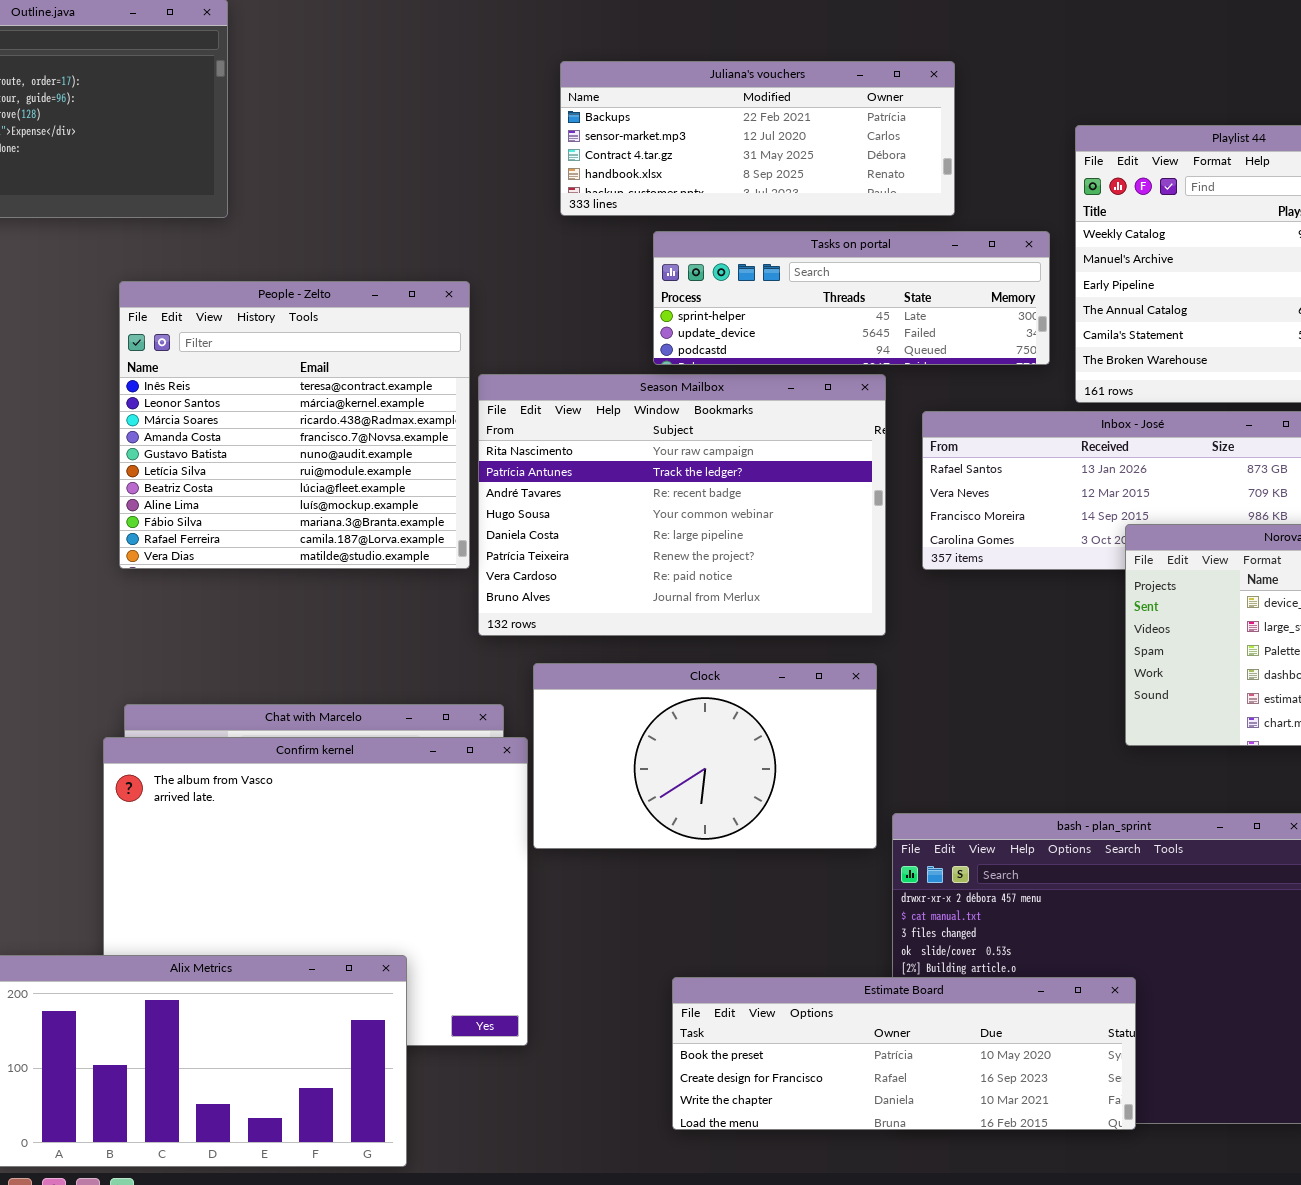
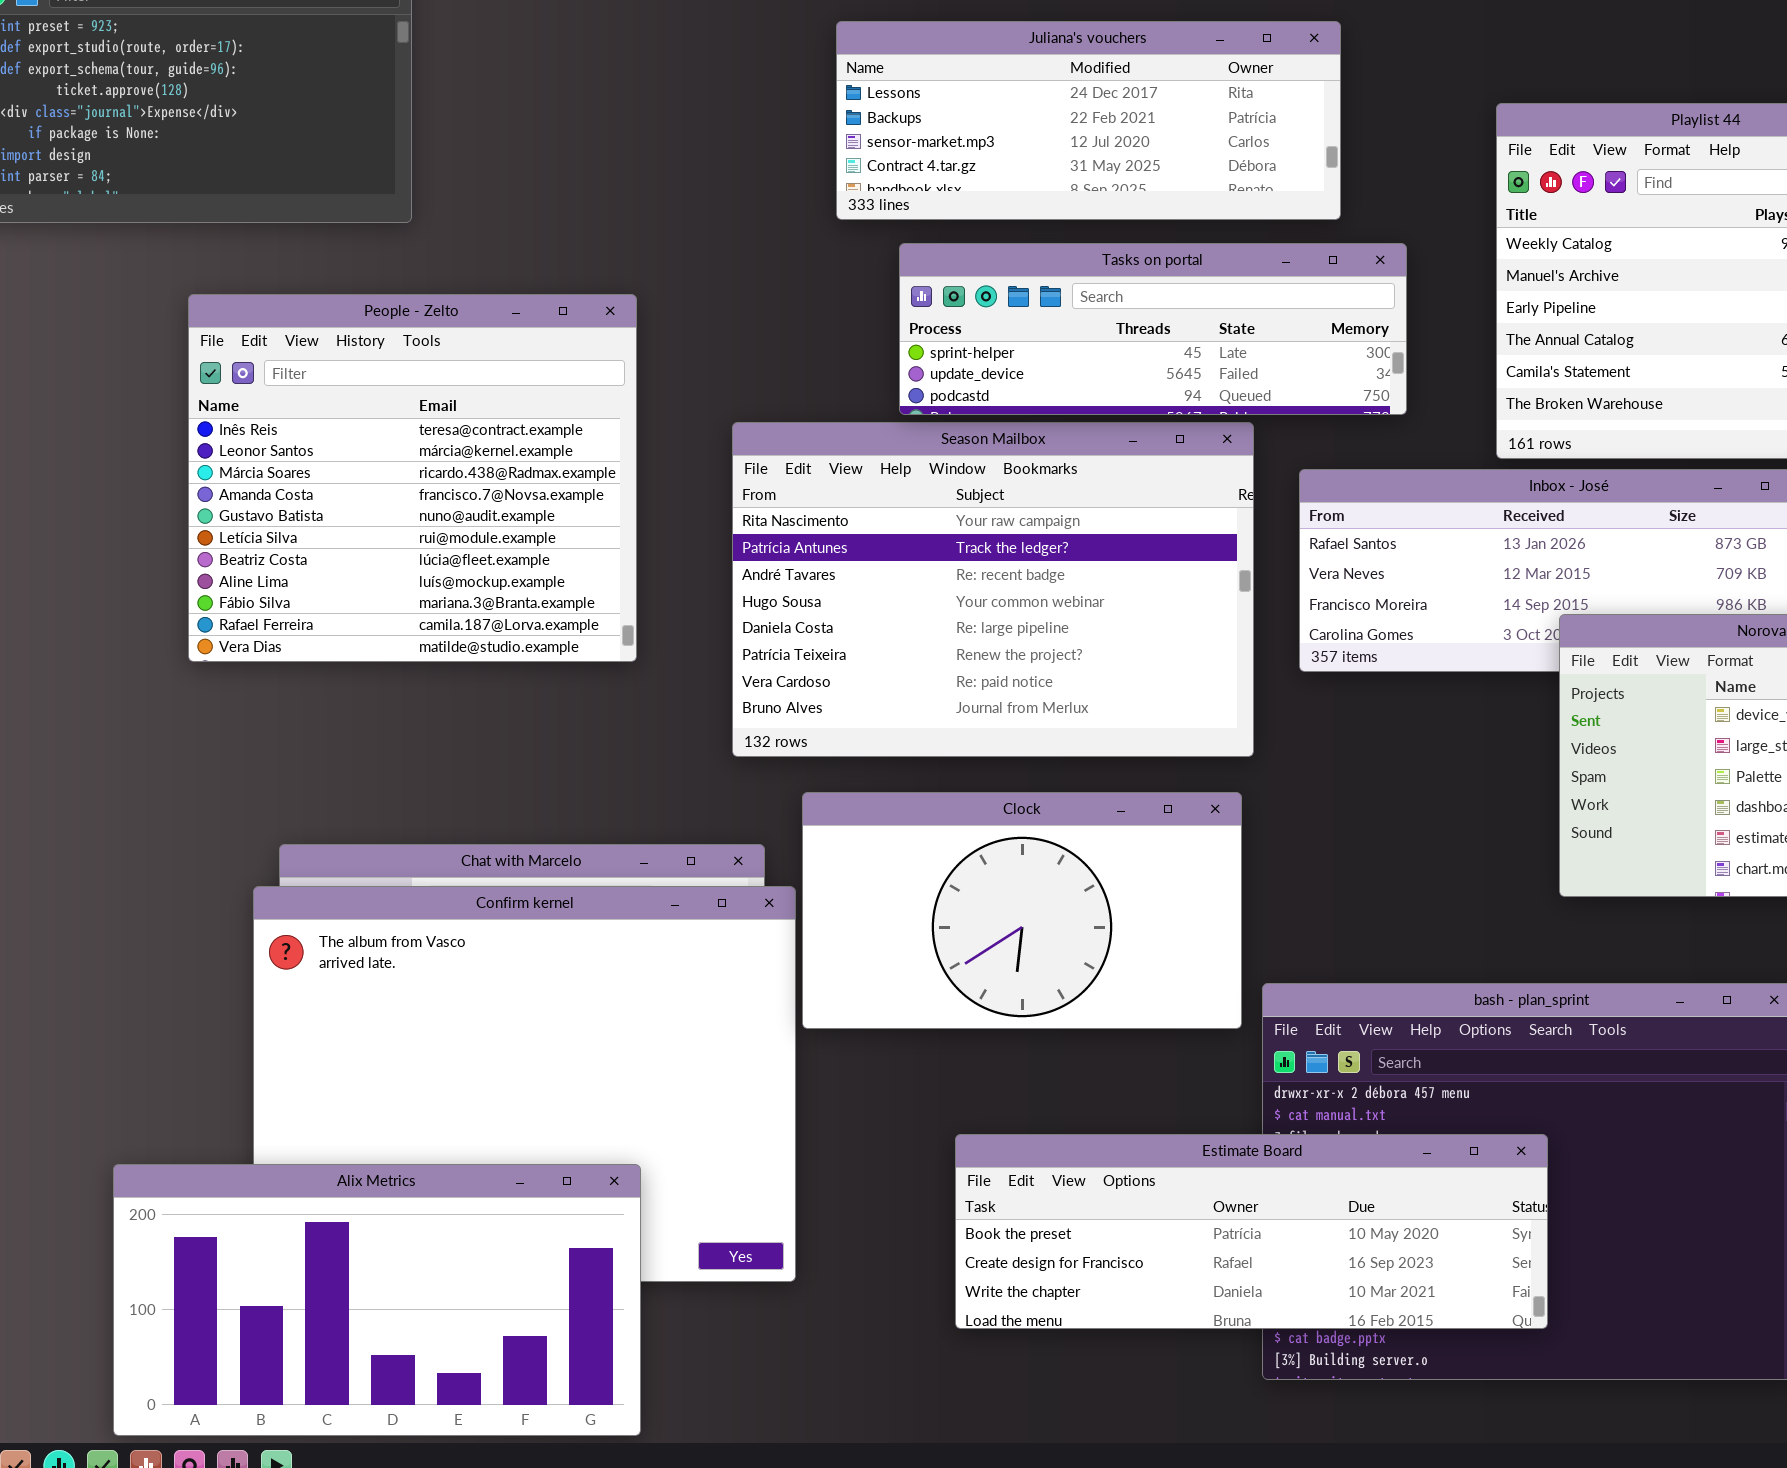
Juliana's vouchers: [560,61,955,216] -> [836,21,1341,220], scrolled up 1 row
Tasks on portal: [653,231,1050,365] -> [899,243,1407,415], moved
People - Zelto: [119,281,470,569] -> [188,294,637,662], moved
Estimate Board: [672,977,1136,1130] -> [955,1134,1548,1329], moved

